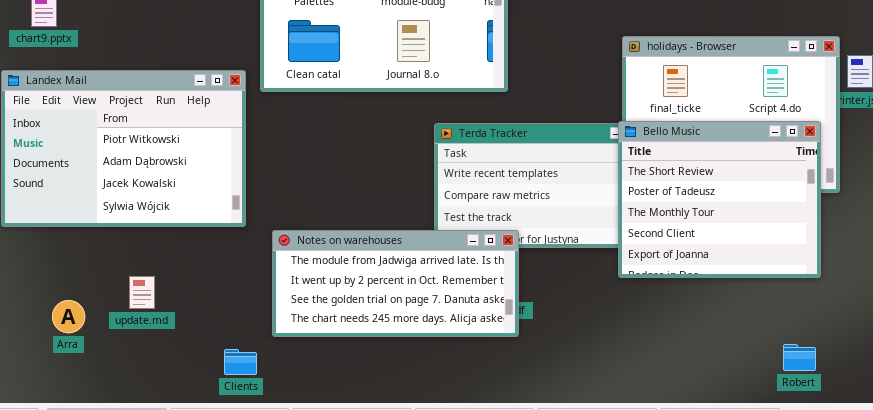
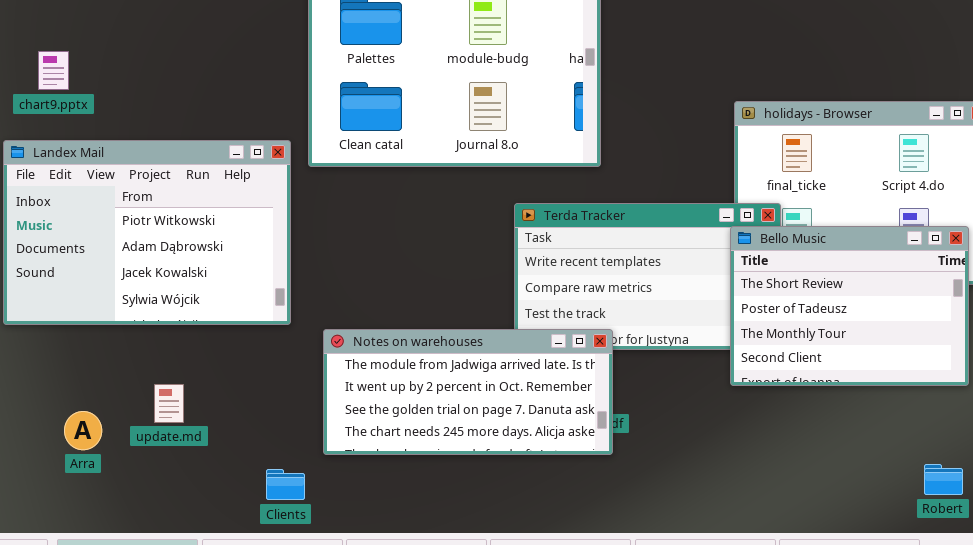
Bello Music: [618,121,821,278] -> [730,226,969,386], resized

